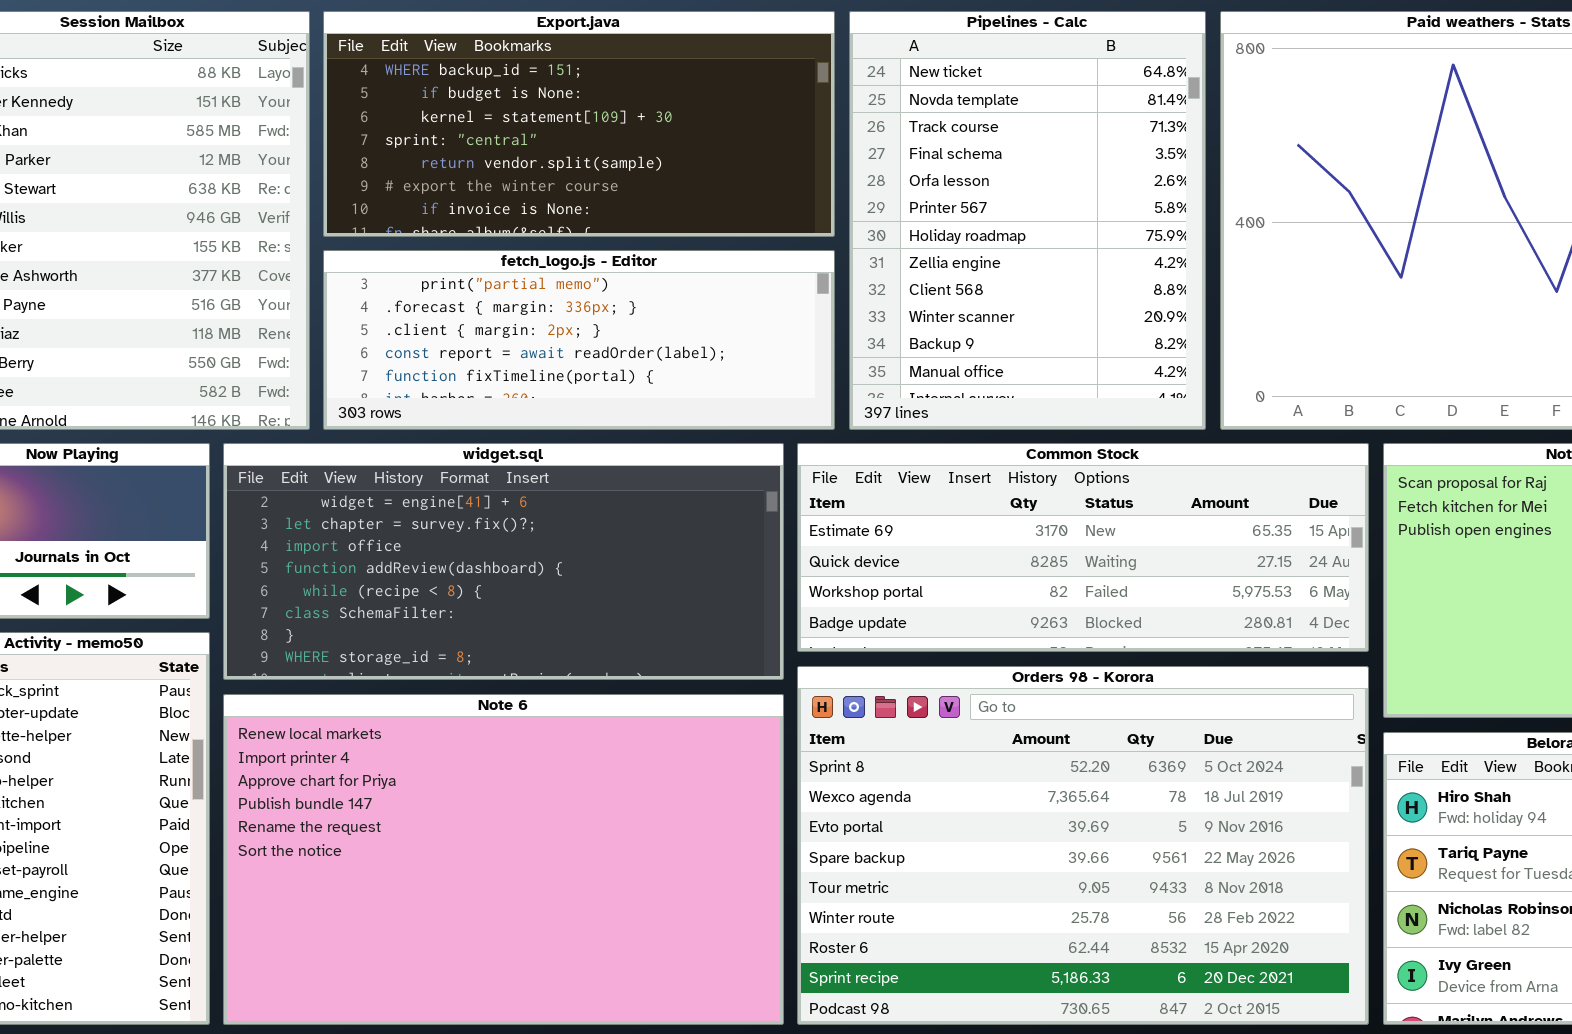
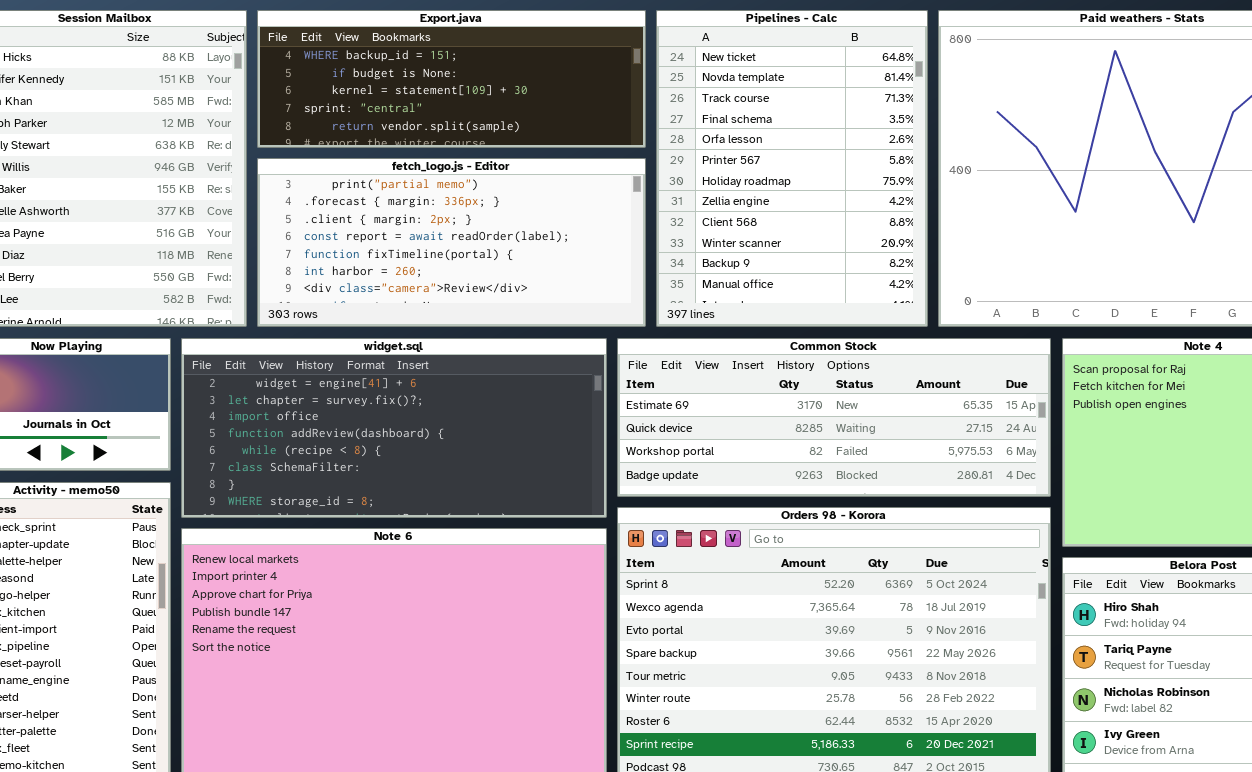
Export.java: [323,11,835,237] -> [257,10,646,148], resized
fetch_logo.js - Editor: [323,250,835,430] -> [257,158,646,327], resized

